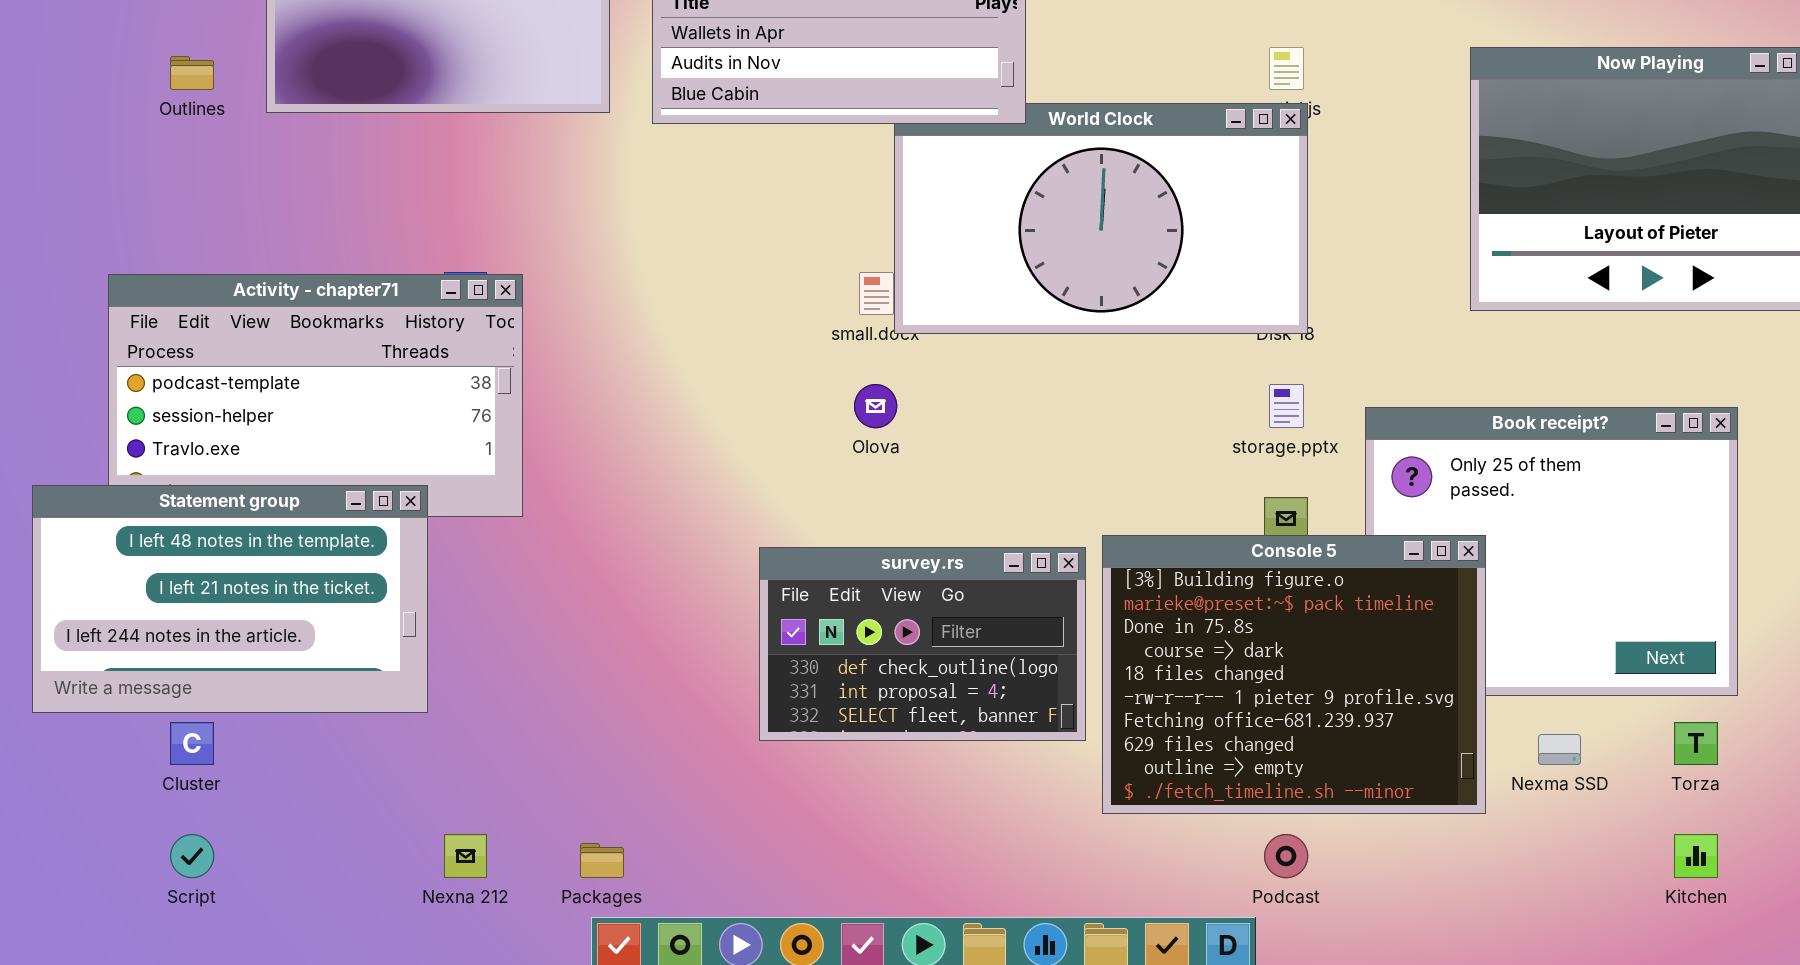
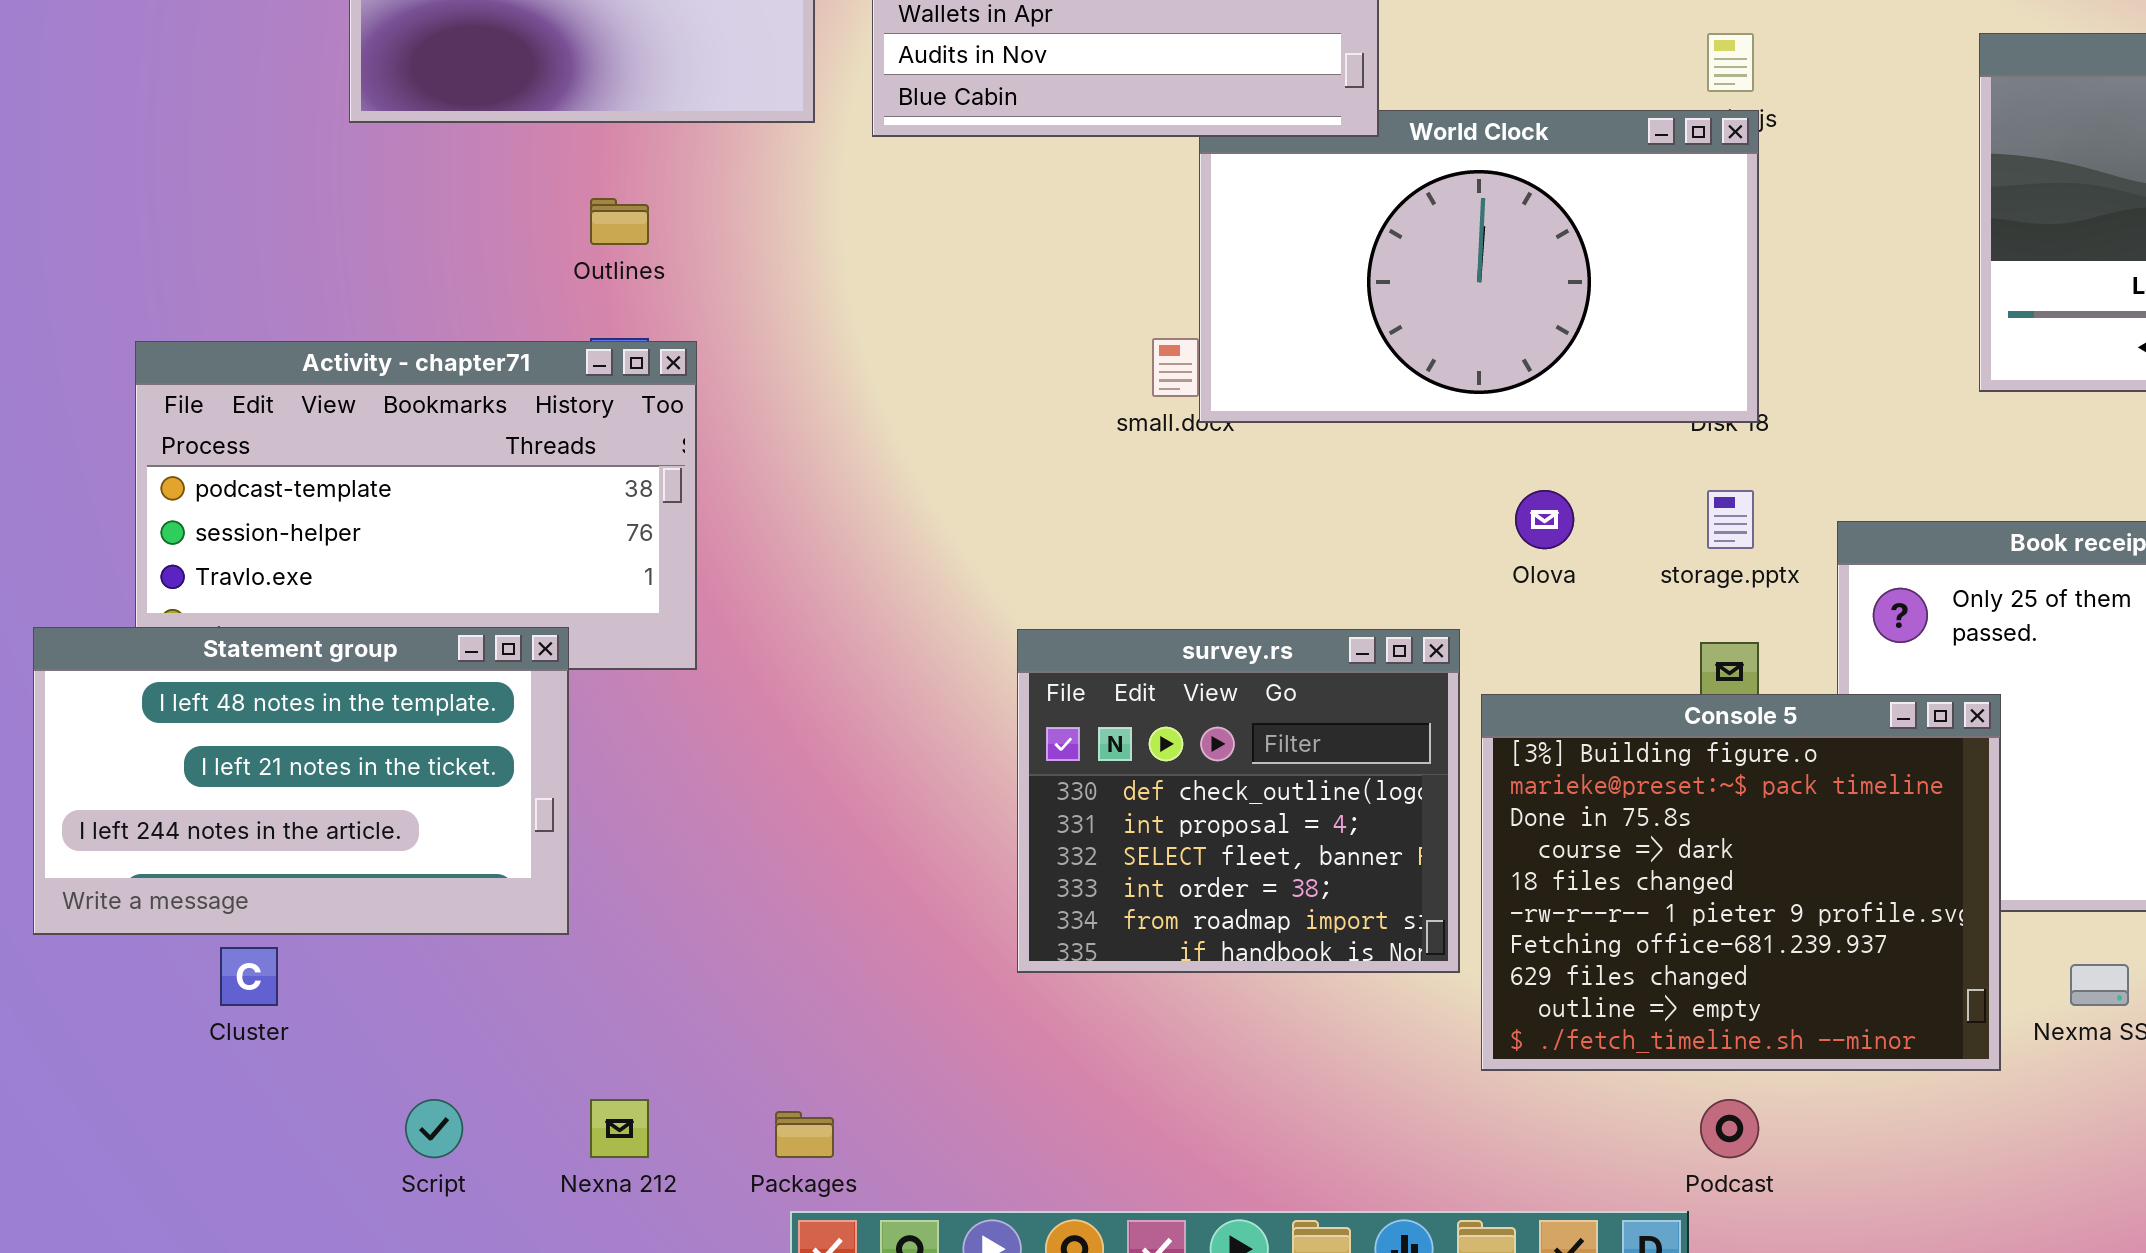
Outlines: [170,56,214,90] -> [590,198,649,245], moved
Olova: [854,384,897,428] -> [1515,490,1574,549], moved
survey.rs: [759,547,1086,741] -> [1017,629,1460,973], resized
Script: [170,834,214,878] -> [405,1099,463,1158], moved

